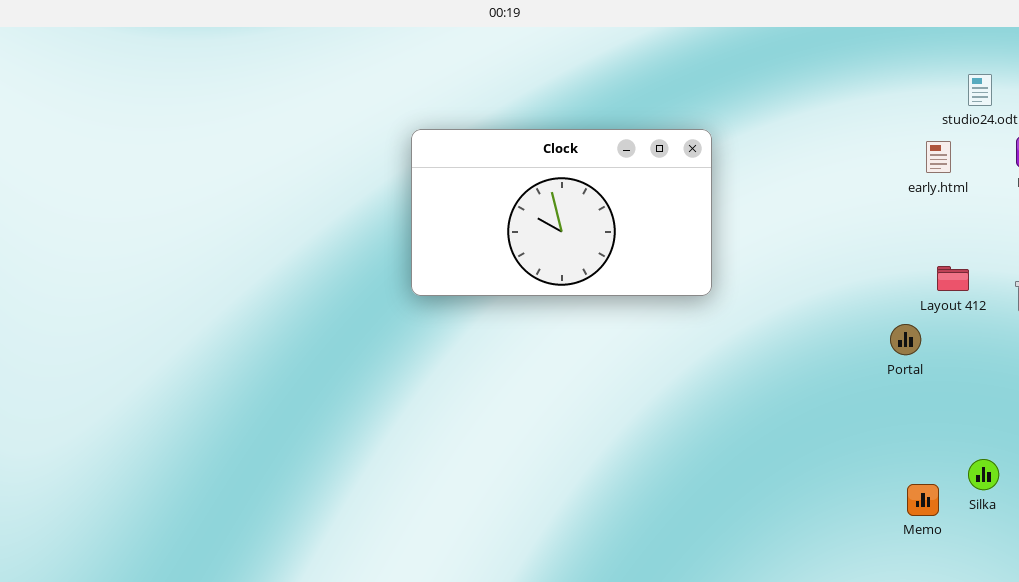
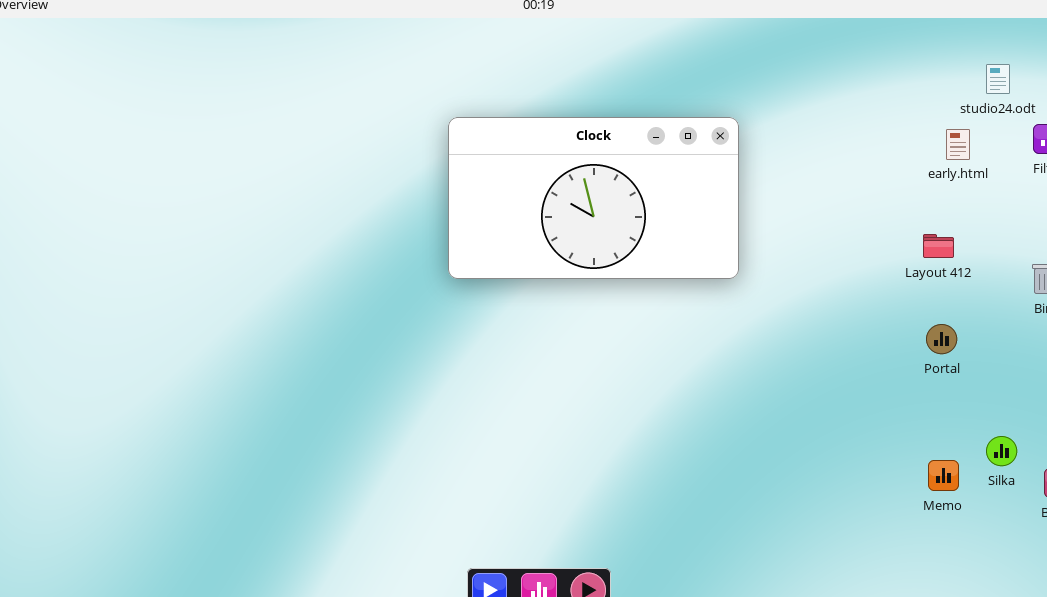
Layout 412: [937,266,969,291] -> [923,234,954,258], moved
Portal: [890,324,921,355] -> [926,324,957,354], moved

